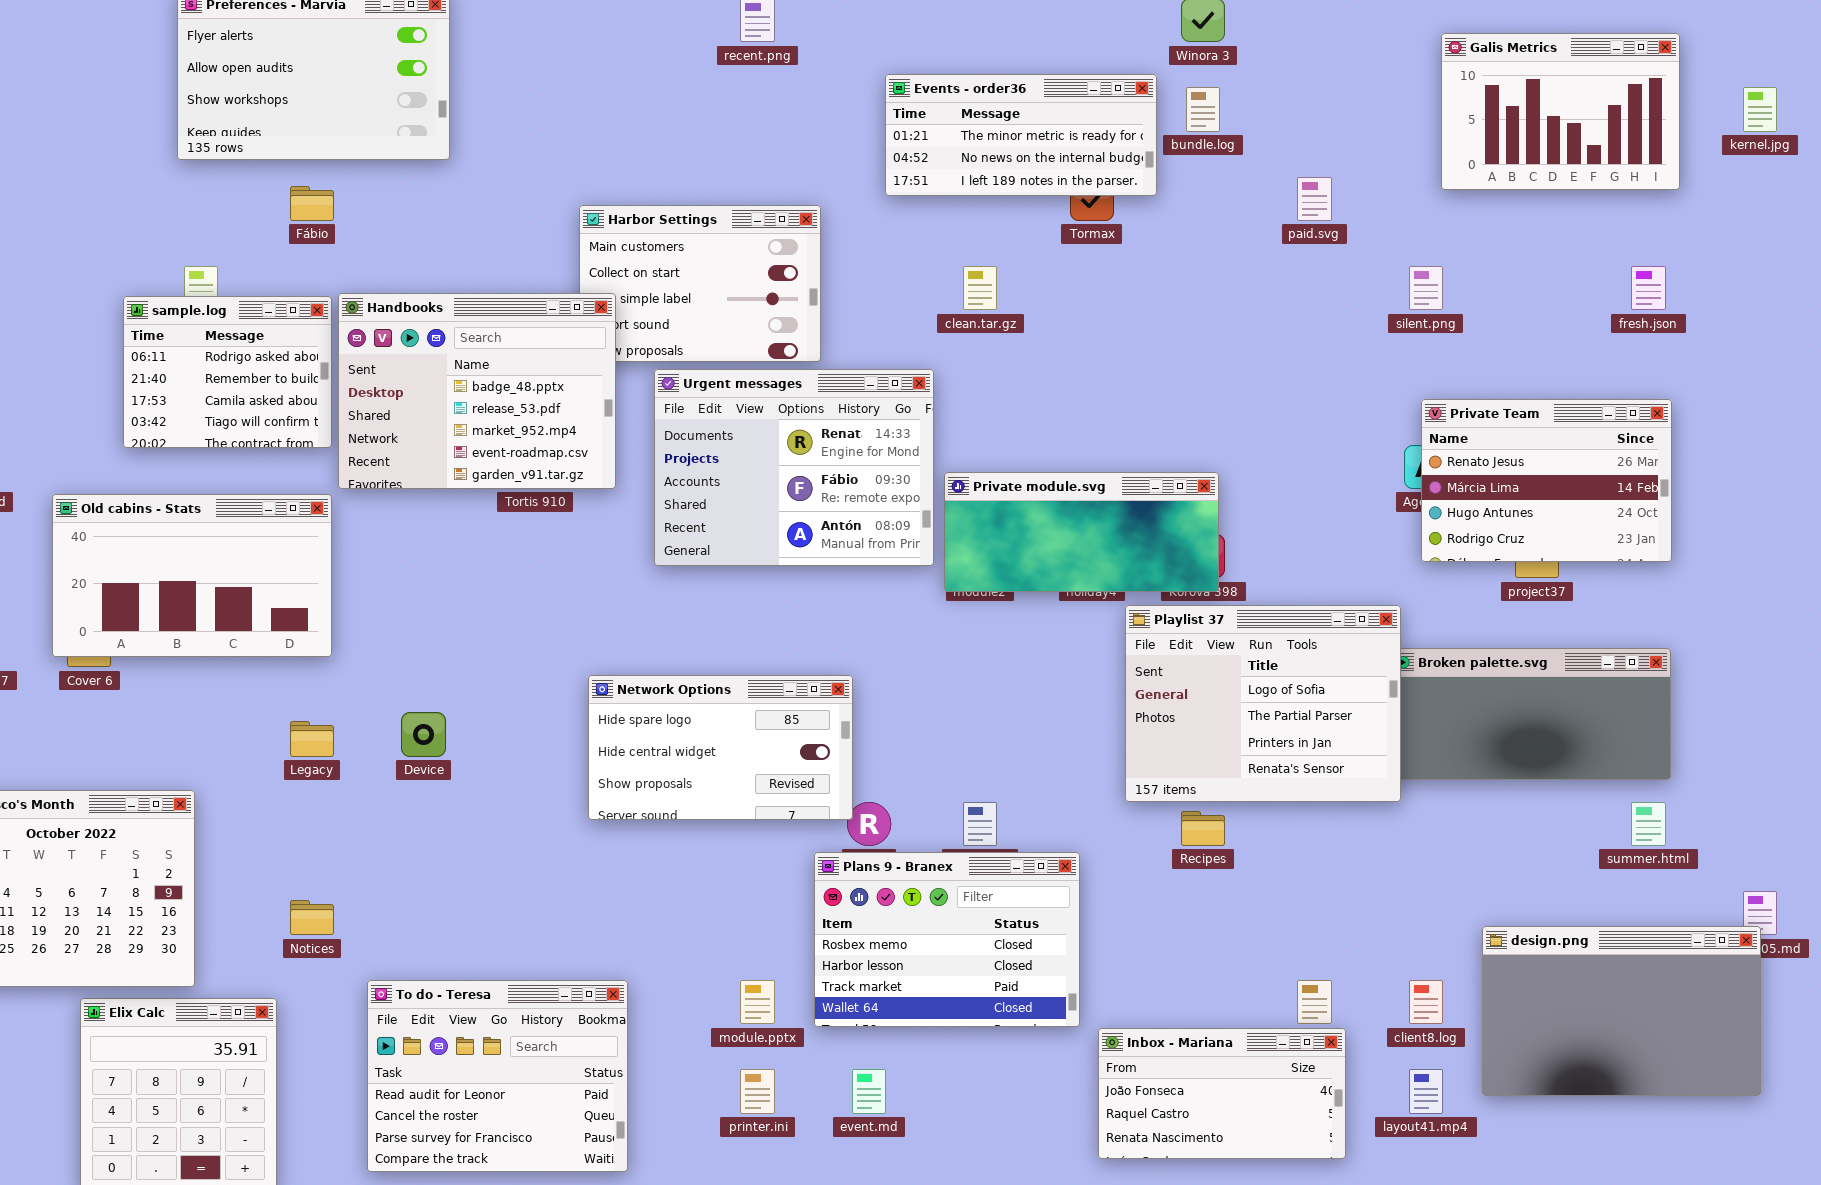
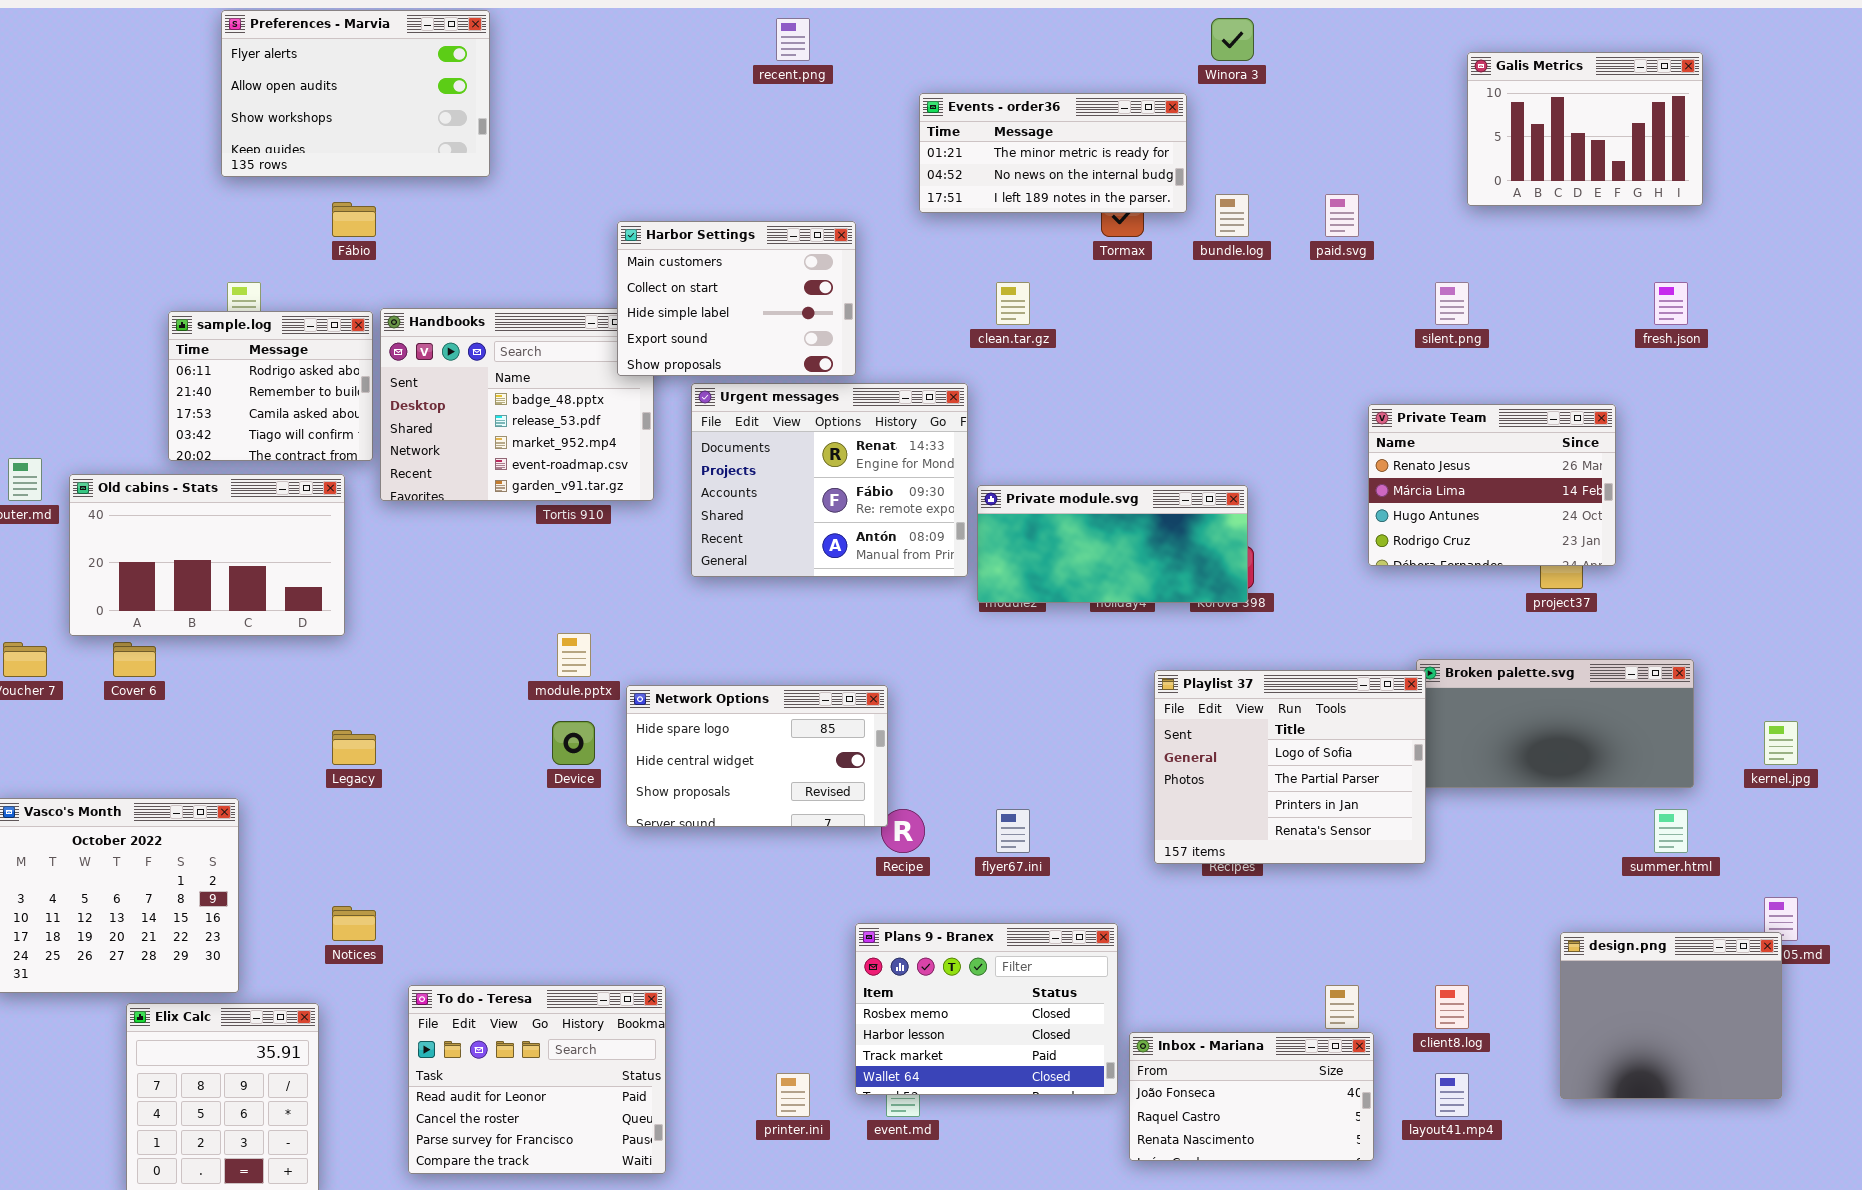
bundle.log: [1186,87,1220,132] -> [1215,194,1249,237], moved
kernel.jpg: [1743,87,1777,132] -> [1764,721,1798,765], moved
Harbor Settings: [579,205,821,362] -> [617,221,856,376], raised
Private Team: [1421,399,1672,562] -> [1368,404,1616,566], moved
Old cabins - Stats: [52,494,332,657] -> [69,474,345,636], moved
Playlist 37: [1125,605,1401,802] -> [1154,670,1426,864], moved
Device: [401,712,446,757] -> [552,721,595,765], moved
Plans 9 - Branex: [814,852,1080,1027] -> [855,923,1118,1095], moved
design.png: [1482,926,1761,1096] -> [1560,932,1782,1099], resized
module.pptx: [740,980,775,1024] -> [557,633,591,677], moved

